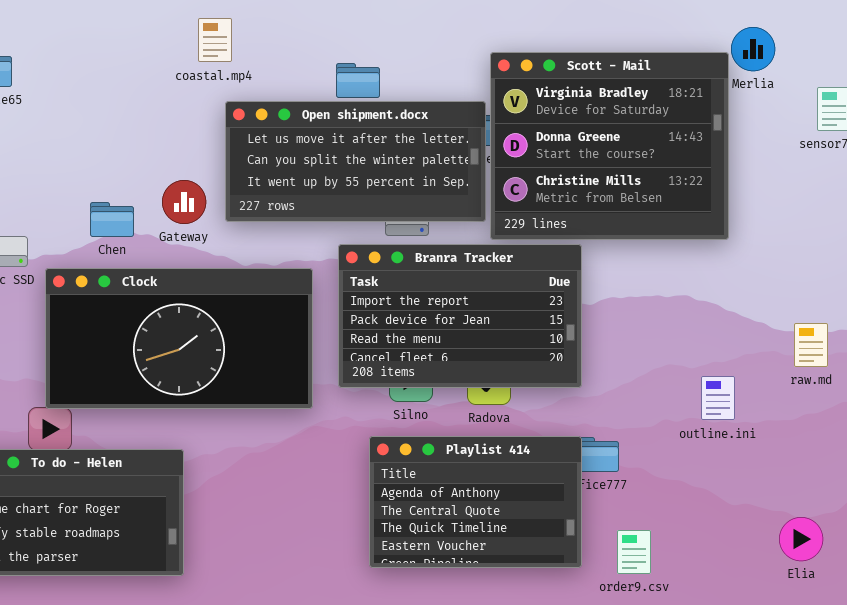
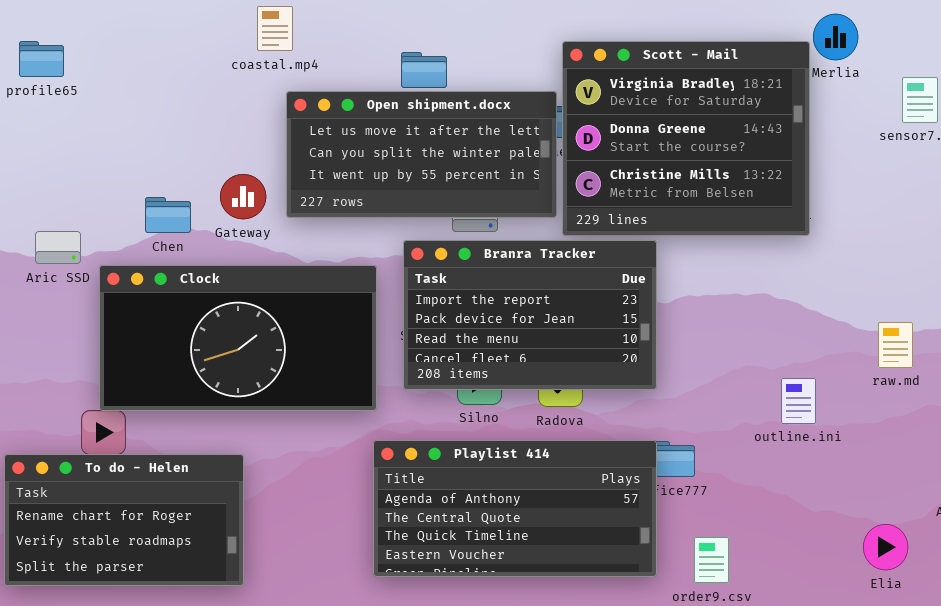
Playlist 414: [369,436,582,568] -> [373,440,657,577], resized

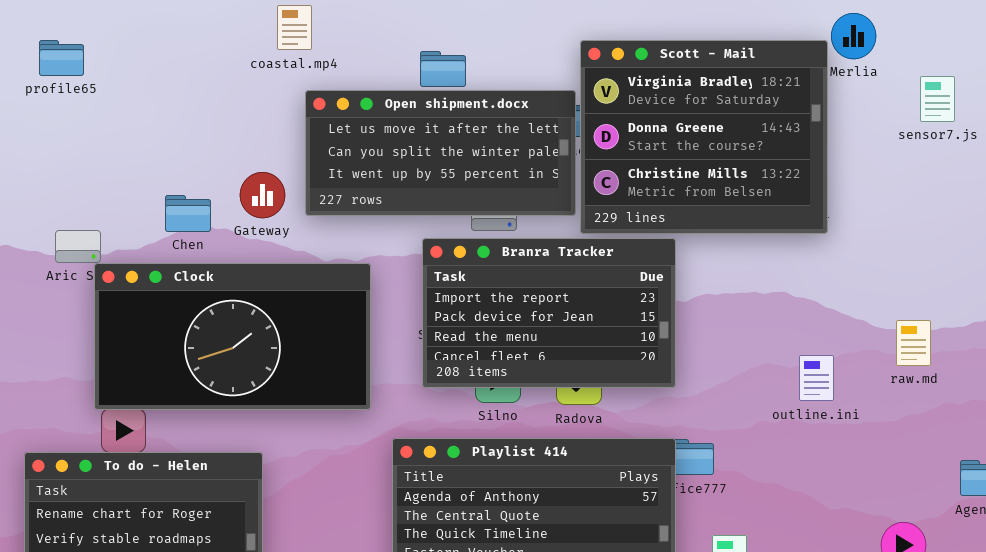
Clock: [99,265,377,411] -> [94,263,371,410], moved
outline.ini: [781,378,816,424] -> [799,355,834,401], moved

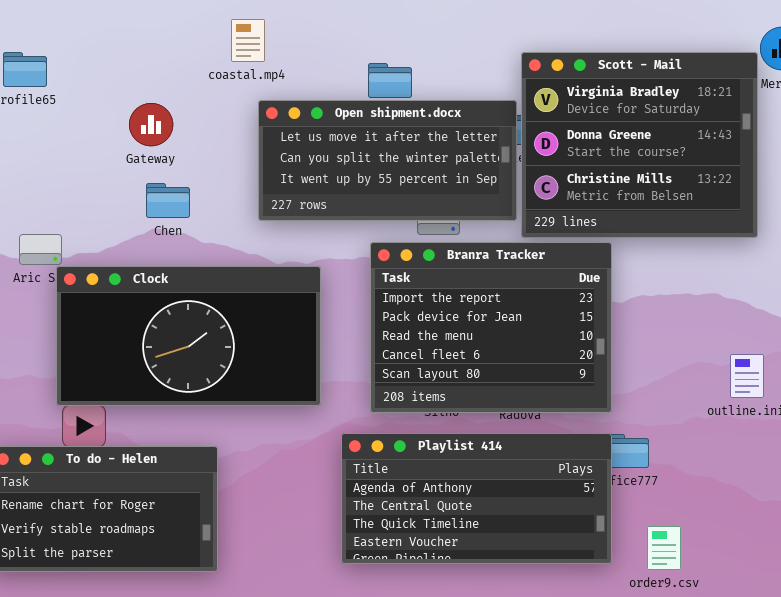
Gateway: [240,172,285,218] -> [129,103,173,146], moved
Chen: [165,195,211,232] -> [146,183,190,218], moved
Branra Tracker: [422,238,676,388] -> [370,242,612,413], resized

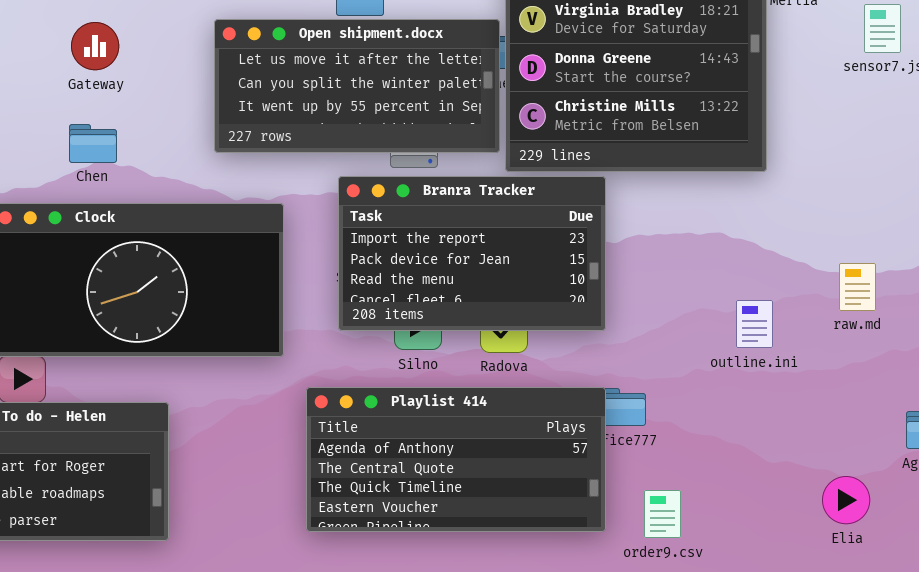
Chen: [146,183,190,218] -> [69,124,117,163], moved
Branra Tracker: [370,242,612,413] -> [338,176,606,331], resized

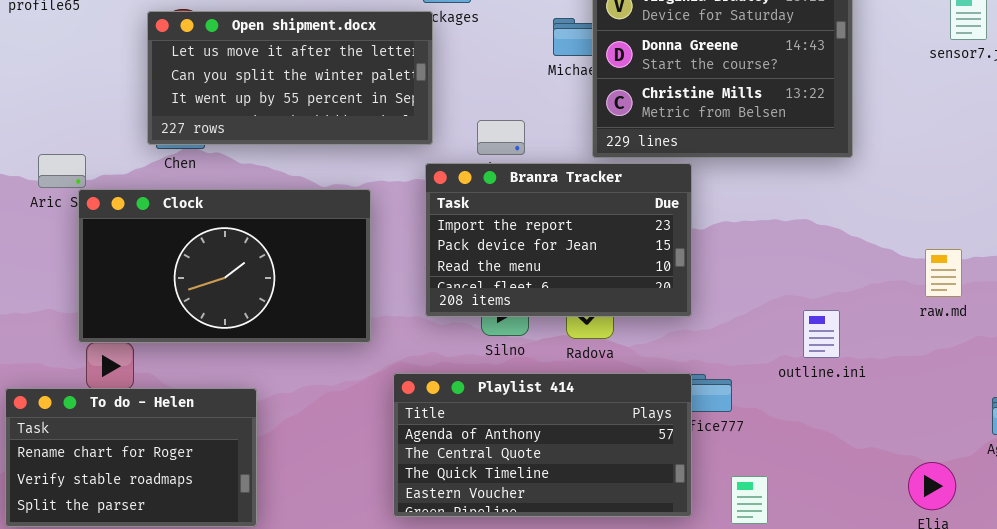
Open shipment.docx: [214,19,500,153] -> [147,11,433,145], moved
outline.ini: [736,300,773,348] -> [803,310,840,358], moved

